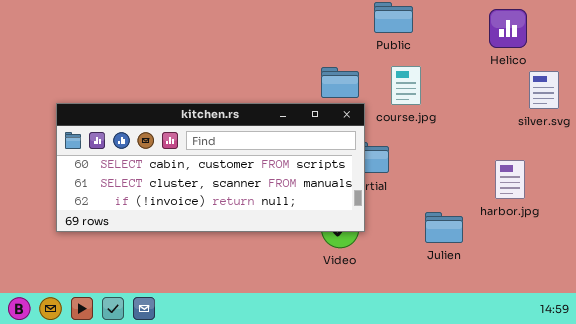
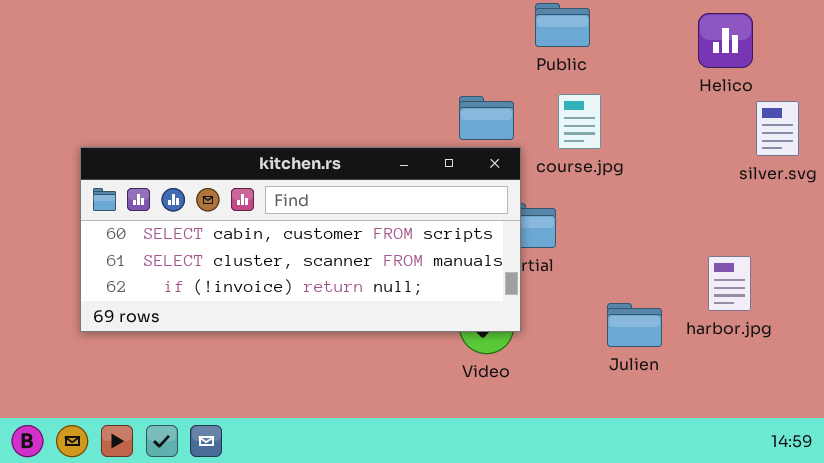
harbor.jpg: [495,160,525,199] -> [708,256,751,311], moved

